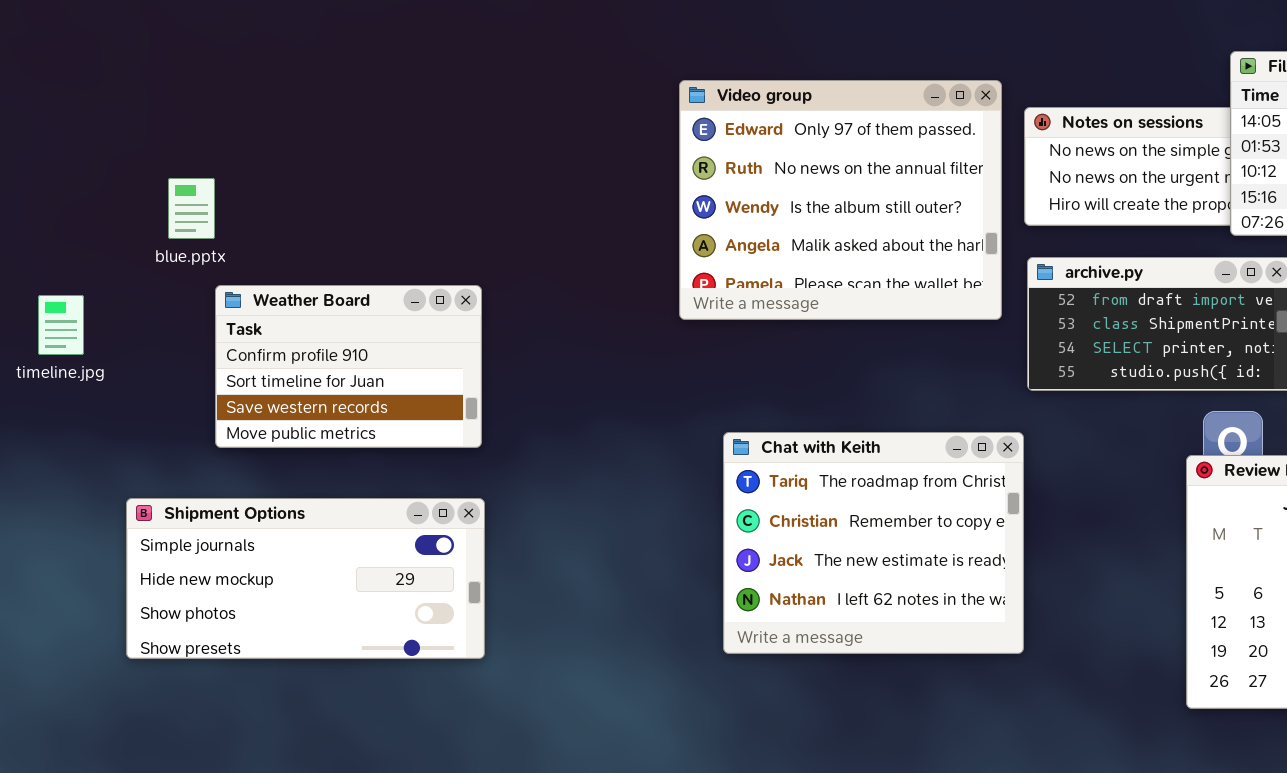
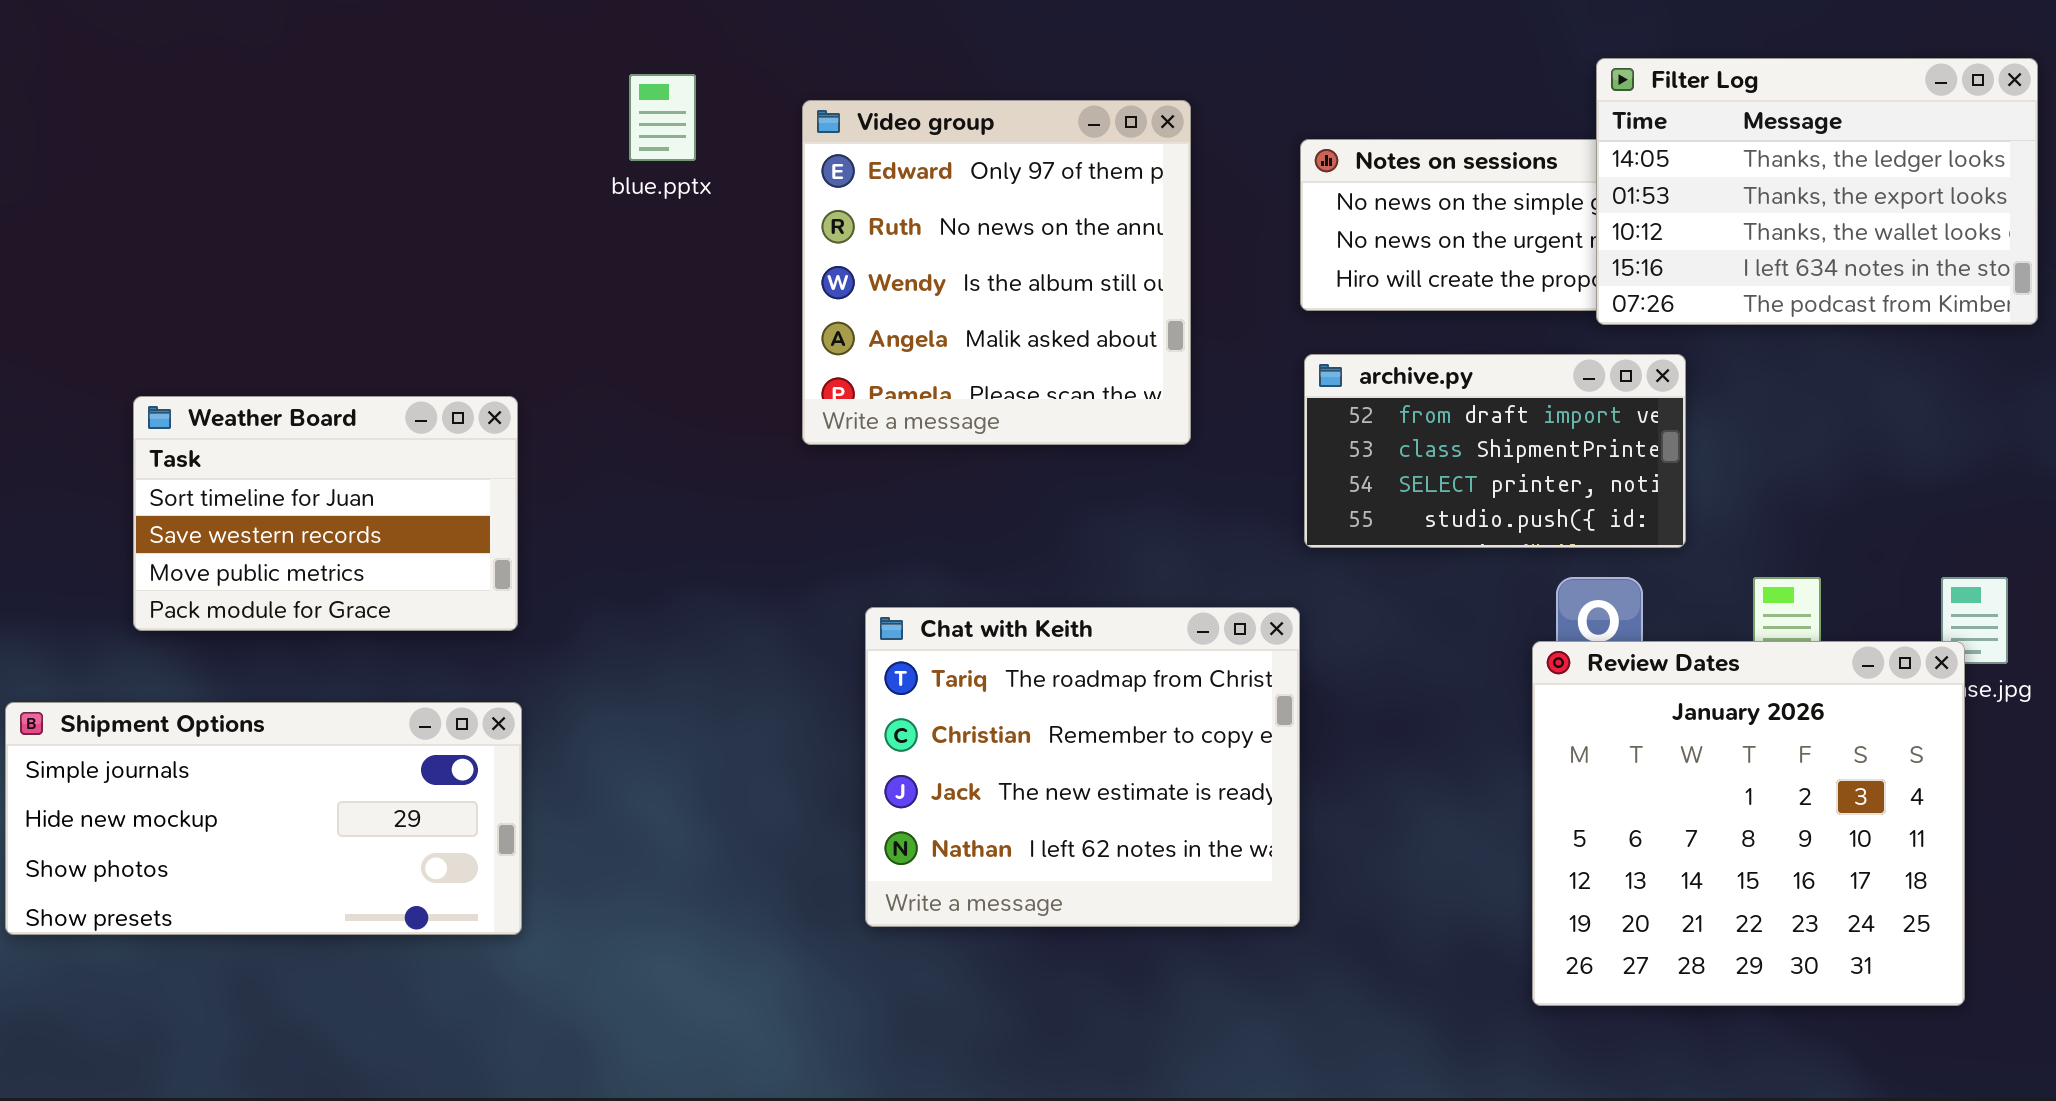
Video group: [679,80,1002,320] -> [802,100,1191,445], resized
blue.pptx: [168,178,215,239] -> [629,74,696,161], moved
Weather Board: [215,285,482,448] -> [133,396,518,631], scrolled down 1 row

